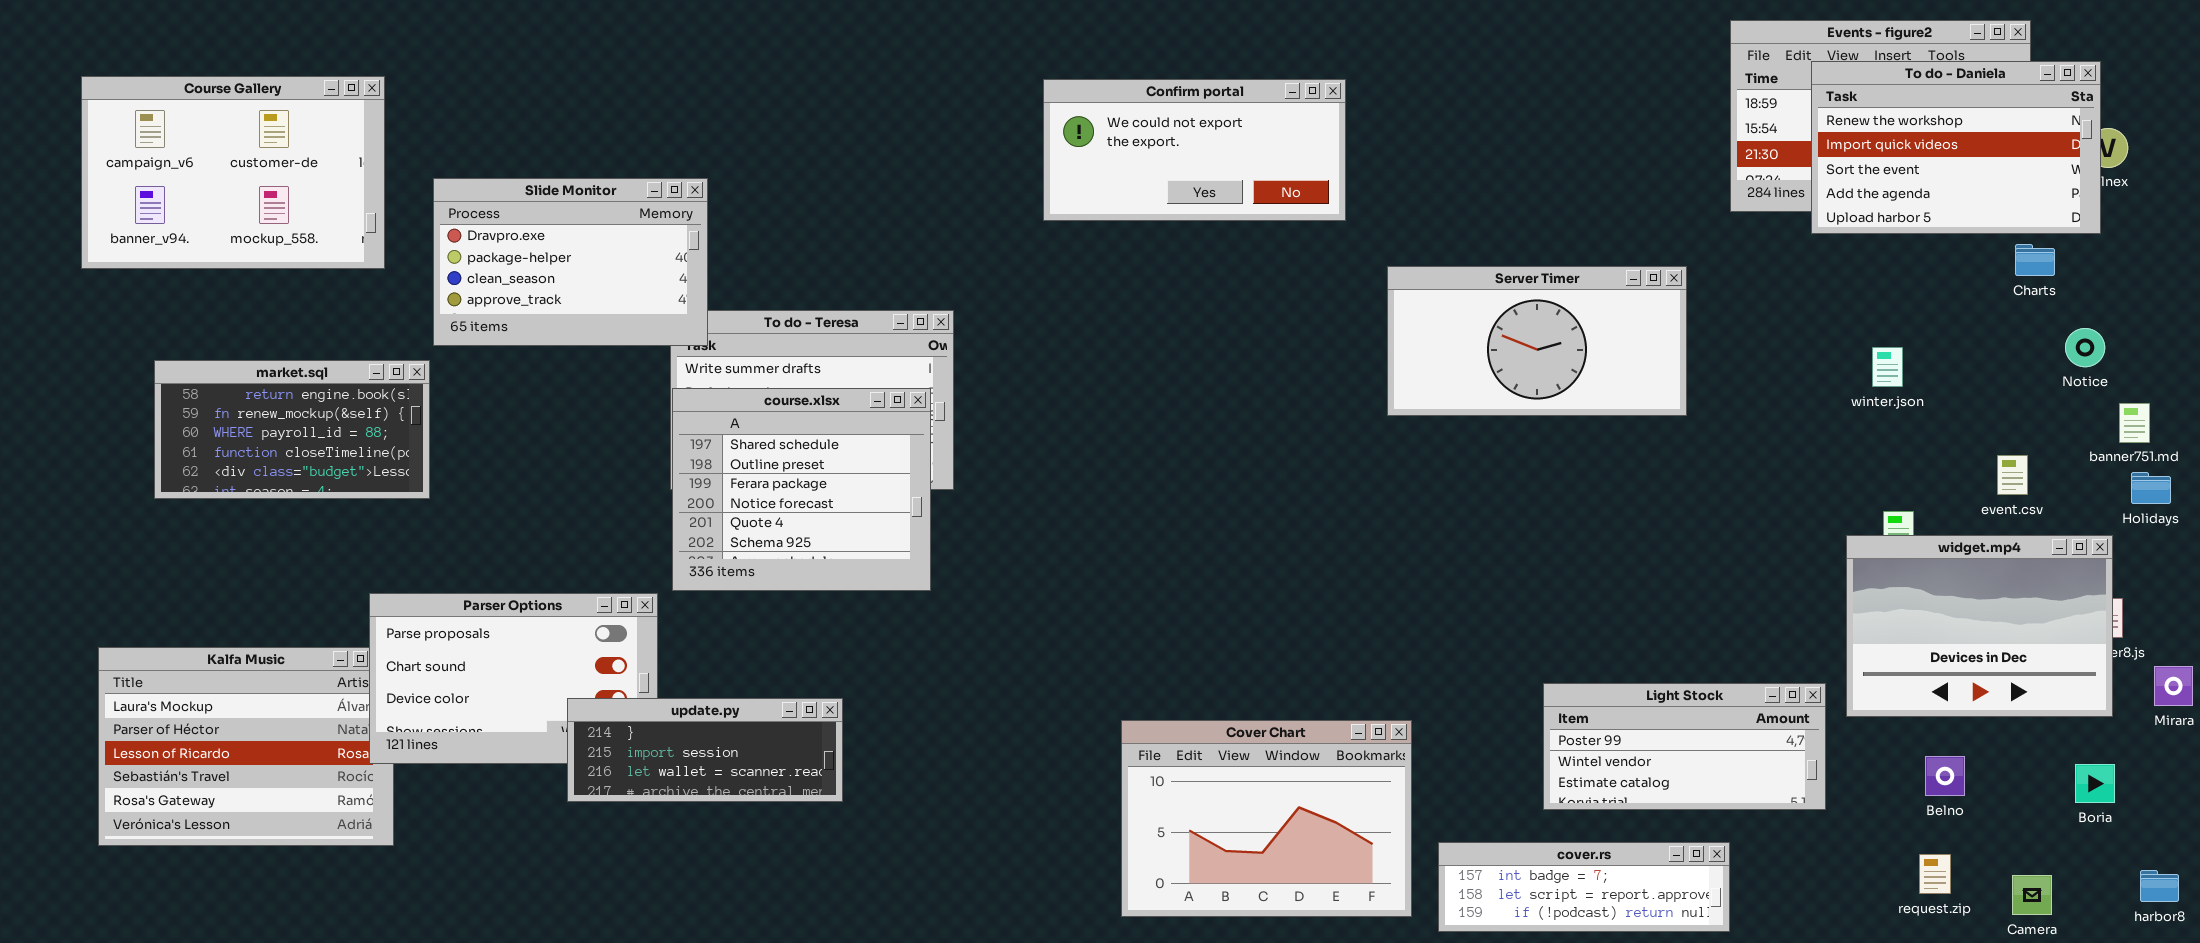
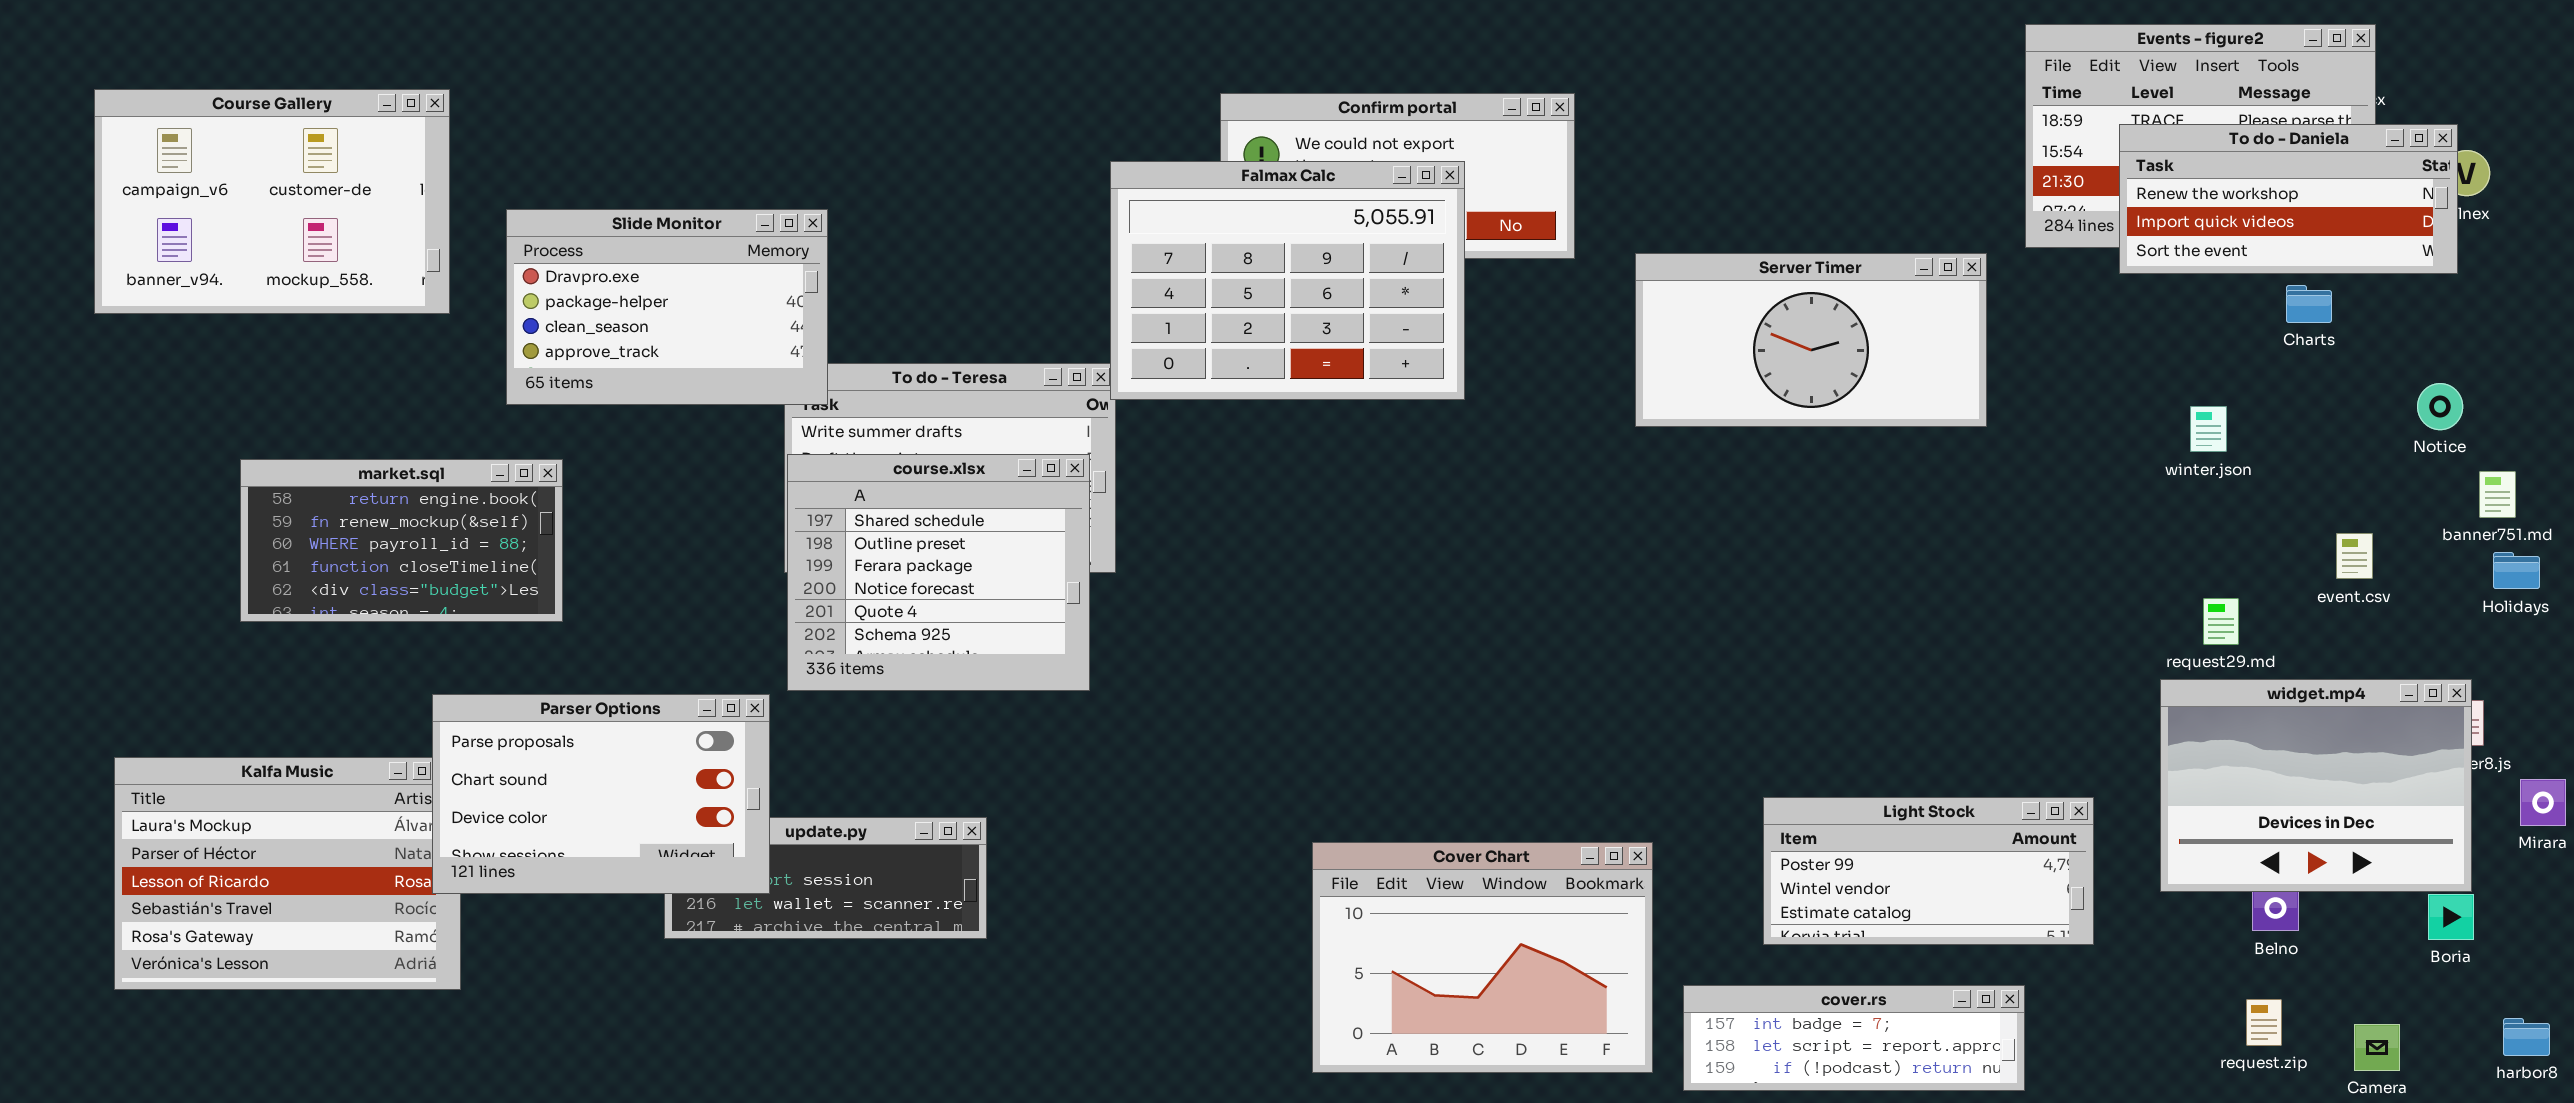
To do - Daniela: [1811,61,2101,234] -> [2119,124,2458,274], resized
Falmax Calc: none -> [1110,161,1465,400], opened
Charts: [2015,244,2055,276] -> [2286,285,2332,323], moved
Server Timer: [1387,266,1687,416] -> [1635,253,1987,427], moved
market.sql: [154,360,430,499] -> [240,459,563,622], moved
widget.mp4: [1846,535,2113,717] -> [2160,679,2472,892], moved
Parser Options: [369,593,658,764] -> [432,694,770,894], raised
Light Stock: [1543,683,1826,810] -> [1763,797,2094,945], moved

